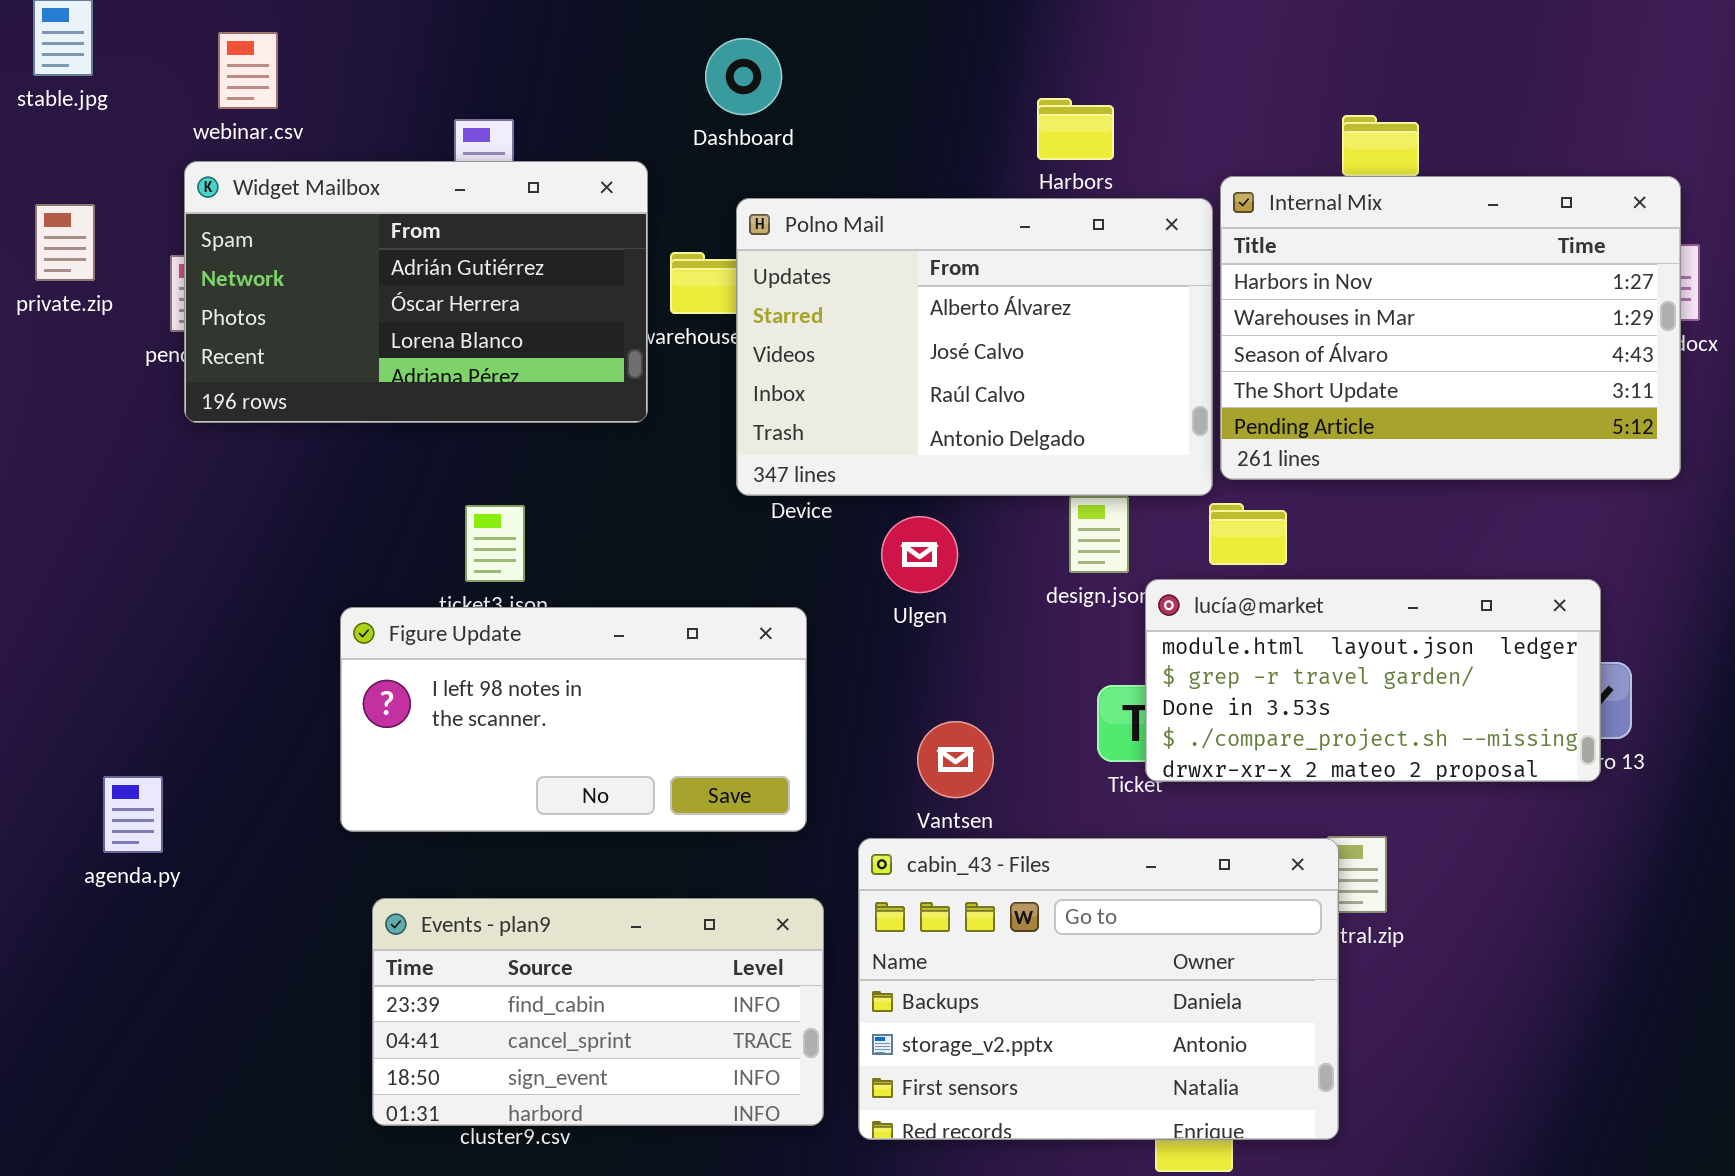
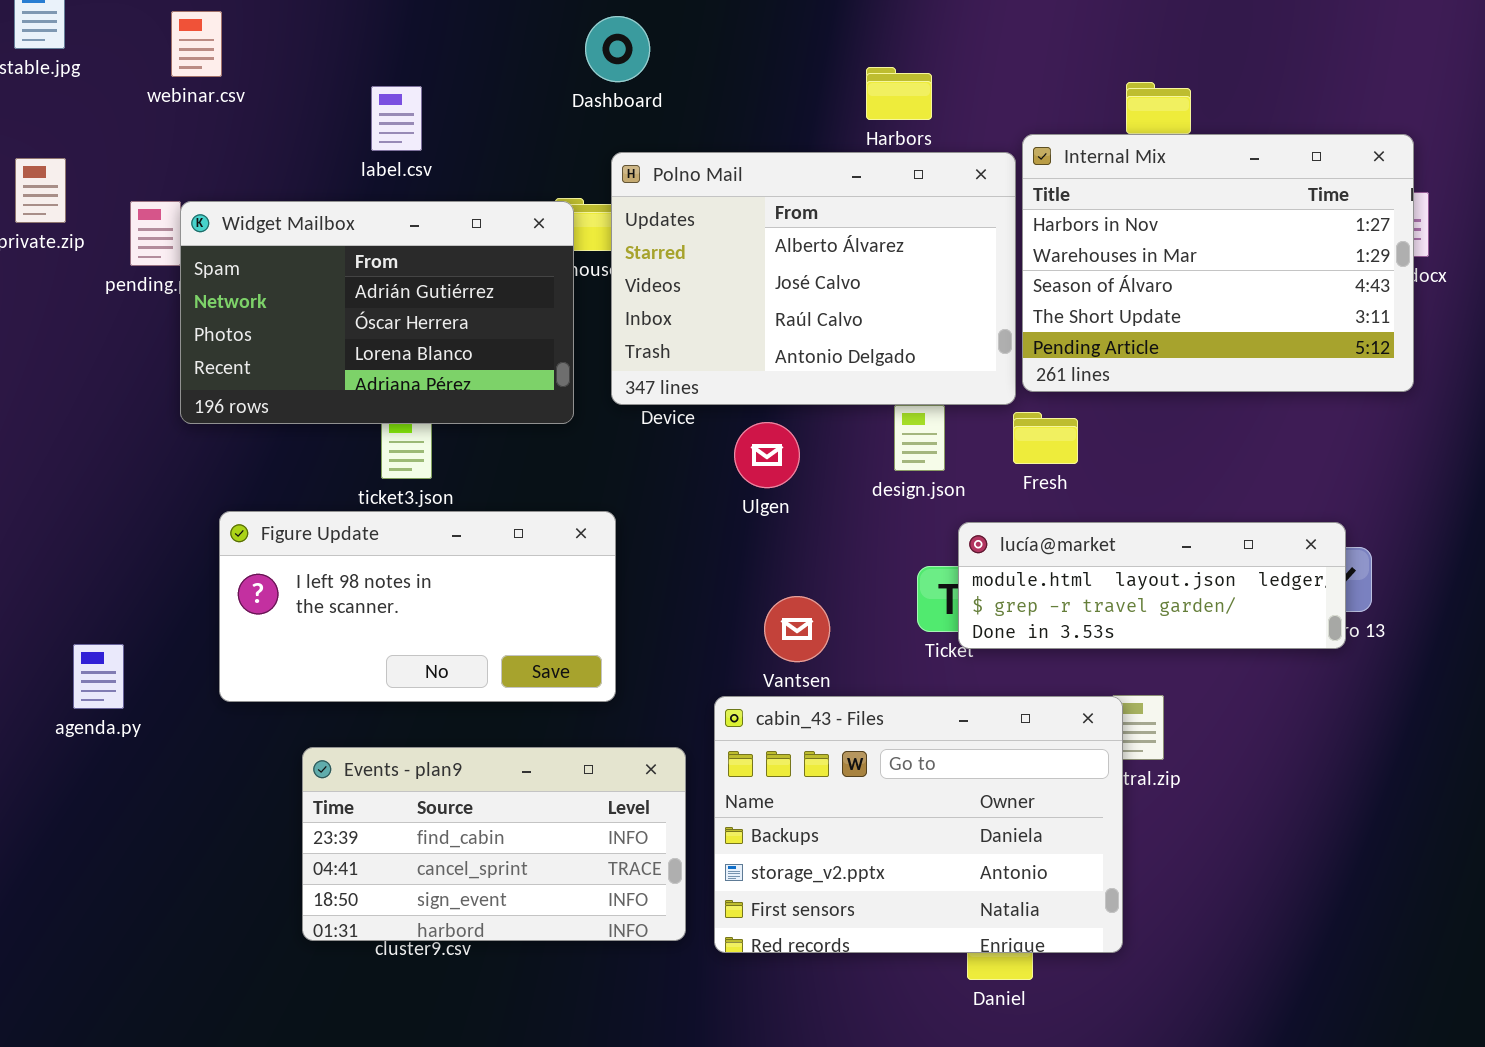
Widget Mailbox: [184,161,648,423] -> [180,201,574,424], moved
lucía@market: [1145,579,1601,782] -> [958,522,1346,649], resized
Figure Update: [340,607,807,832] -> [219,511,616,702], moved

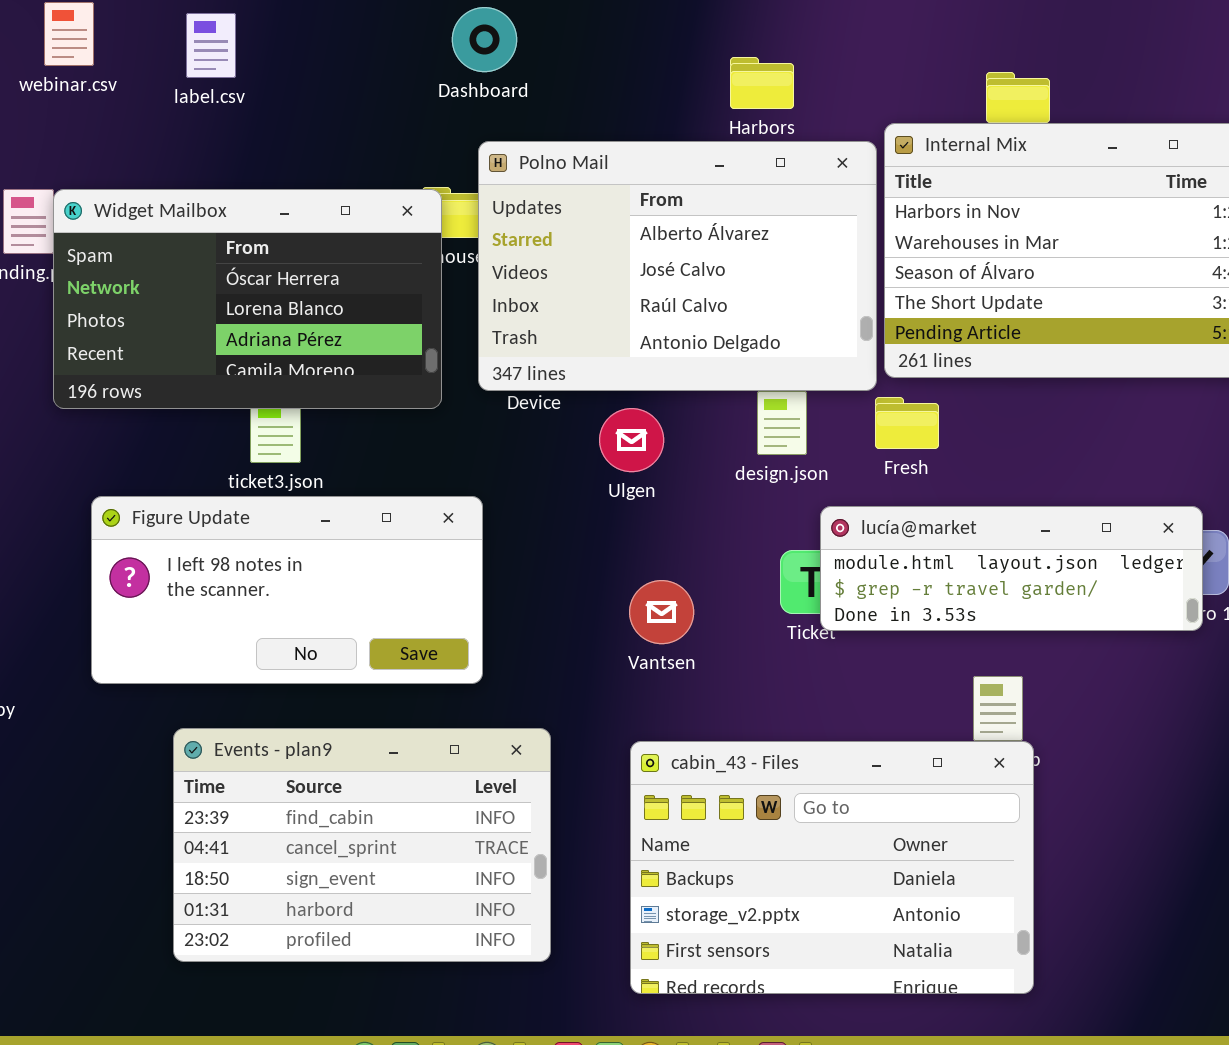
label.csv: [371,86,422,151] -> [186,13,236,78], moved
Widget Mailbox: [180,201,574,424] -> [53,189,442,409], scrolled down 1 row
cabin_43 - Files: [714,696,1123,953] -> [630,741,1034,994], moved
Events - plan9: [302,747,686,941] -> [173,728,551,962], resized

